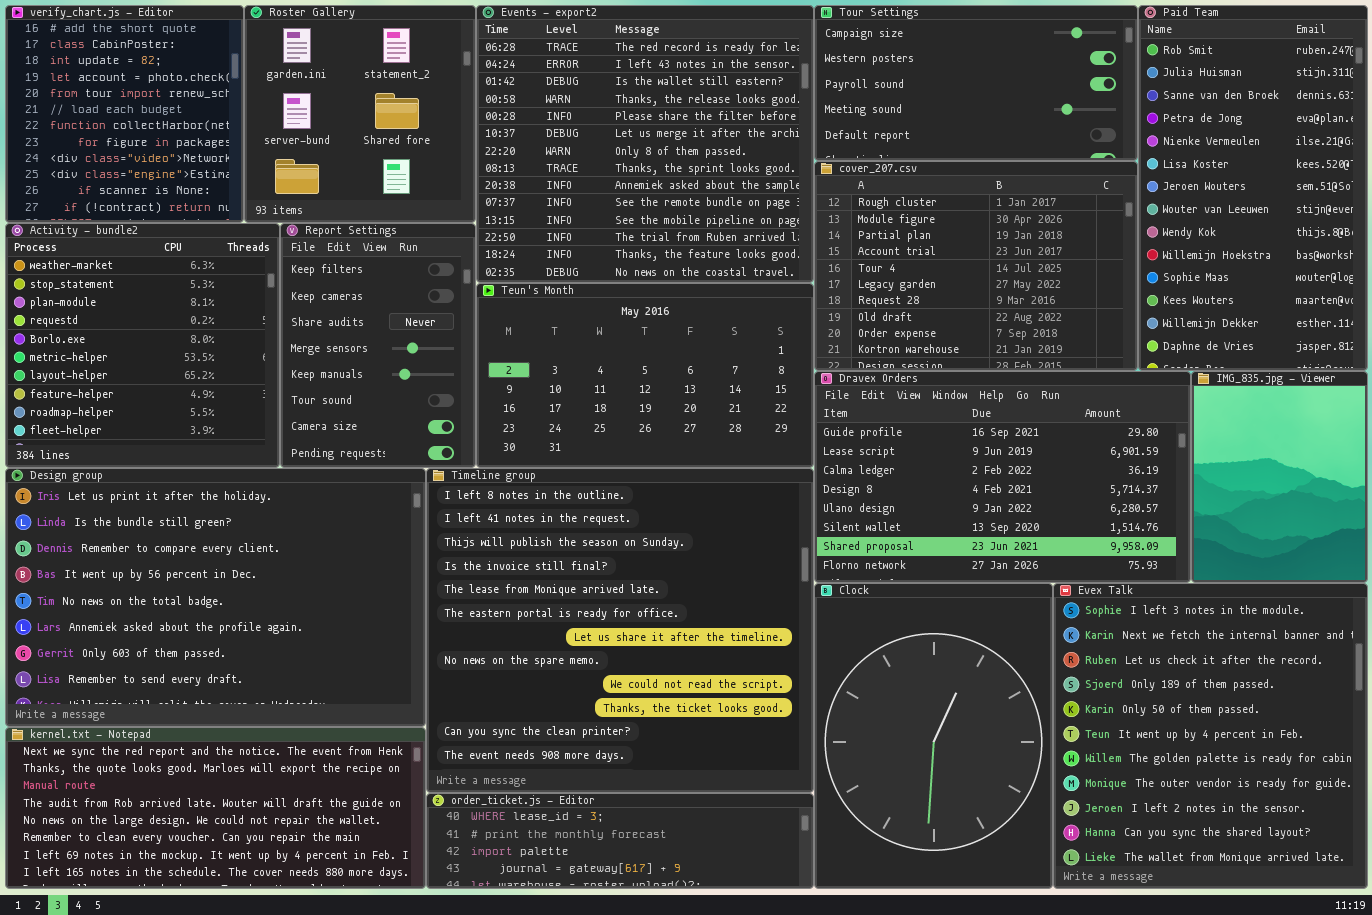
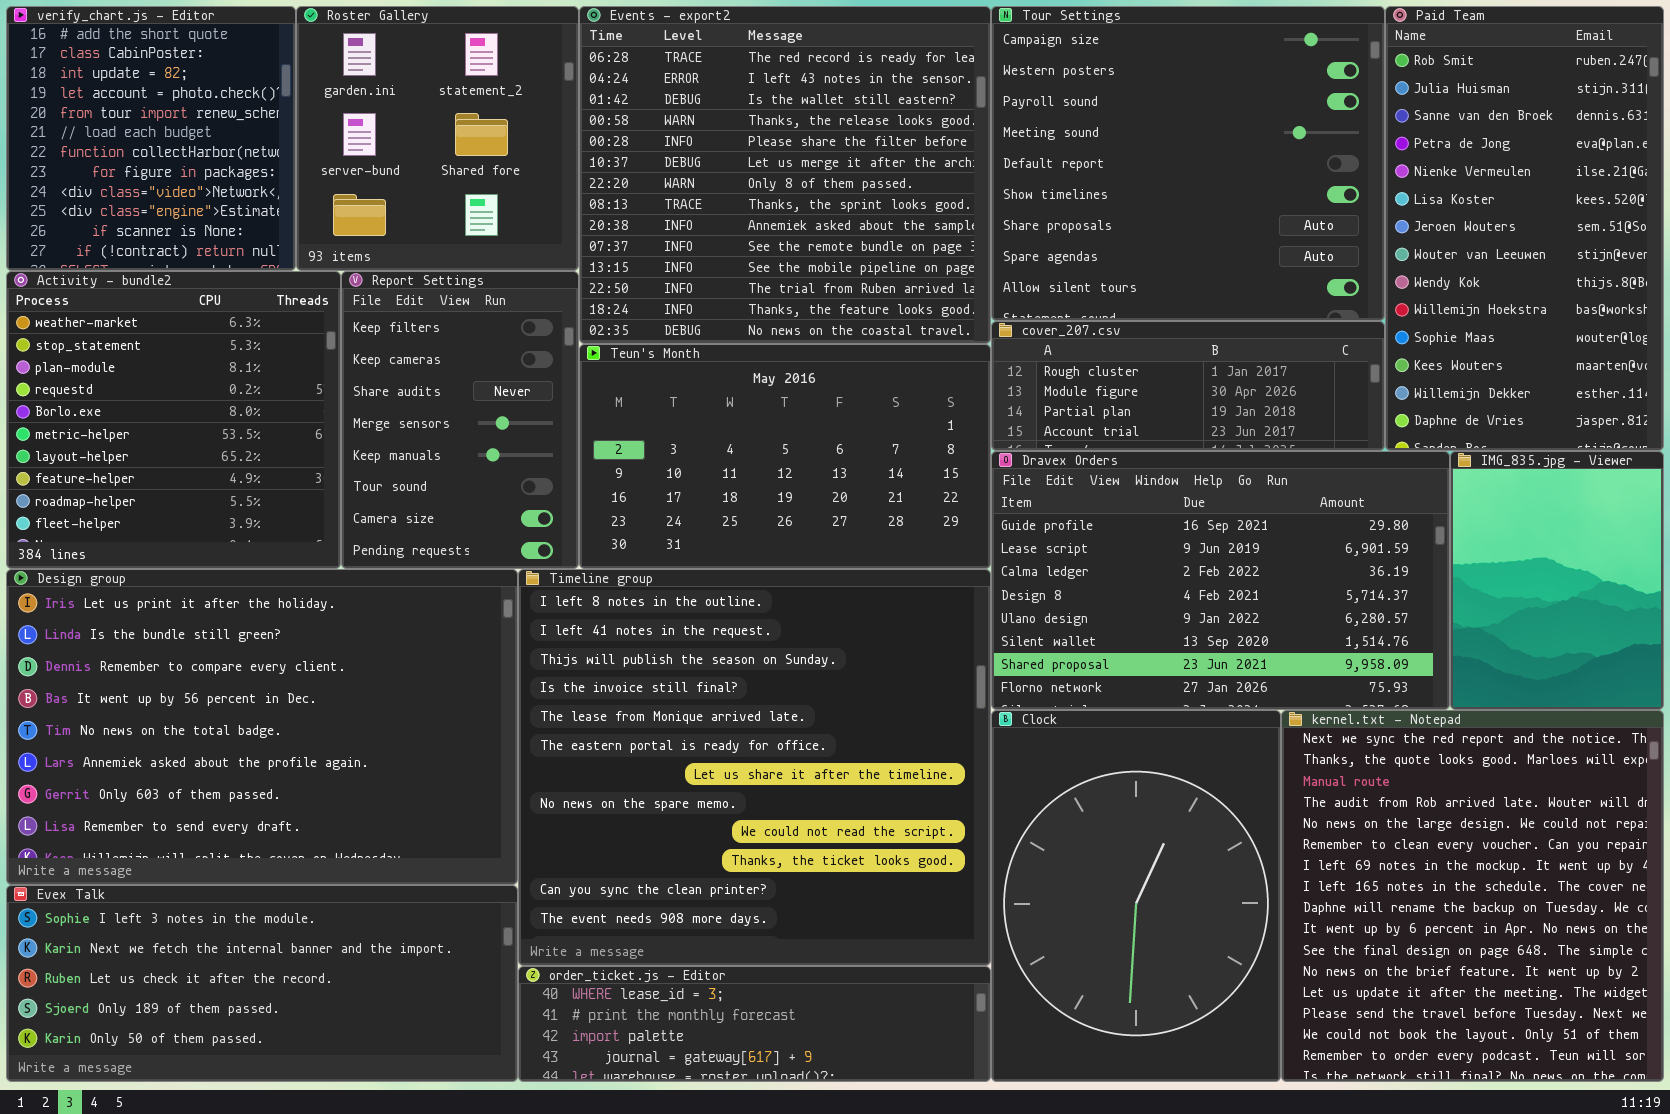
Tour Settings: [814,5,1138,161] -> [991,6,1385,321], resized
cover_207.csv: [814,161,1138,371] -> [991,321,1385,451], resized
Evex Talk: [1053,583,1368,889] -> [6,885,518,1082], moved, resized
kernel.txt - Notepad: [5,727,426,889] -> [1281,710,1664,1082], moved, resized

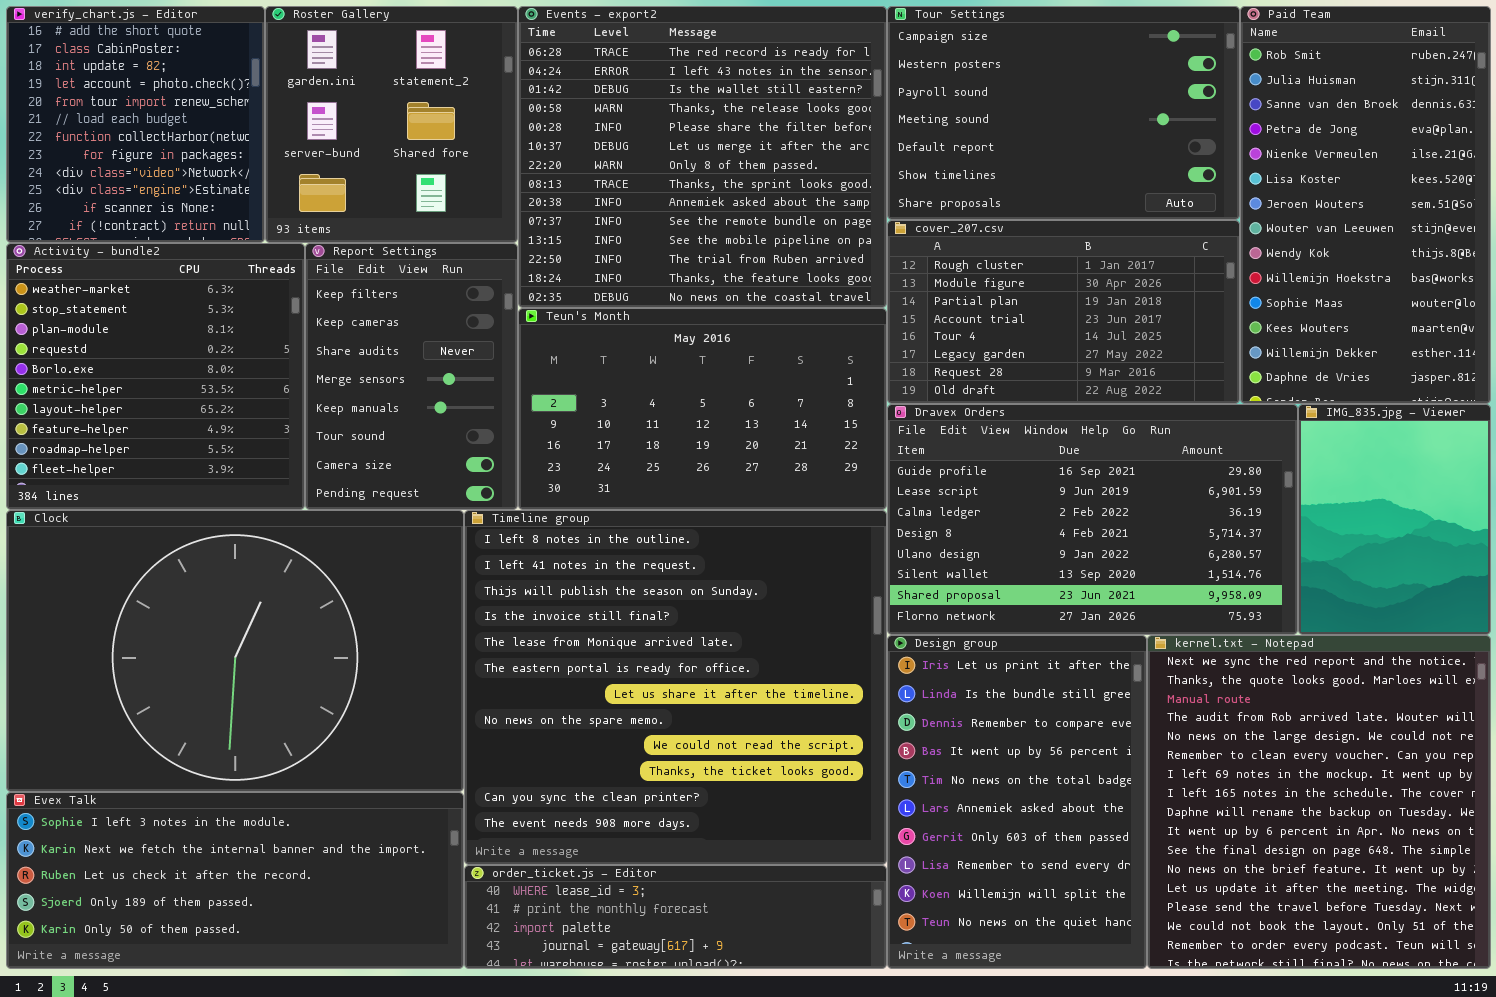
Tour Settings: [991,6,1385,321] -> [887,6,1240,220], resized
cover_207.csv: [991,321,1385,451] -> [887,220,1240,404], resized
Design group: [6,569,518,885] -> [887,635,1147,969], moved, resized
Clock: [991,710,1281,1082] -> [6,510,464,792], moved, resized

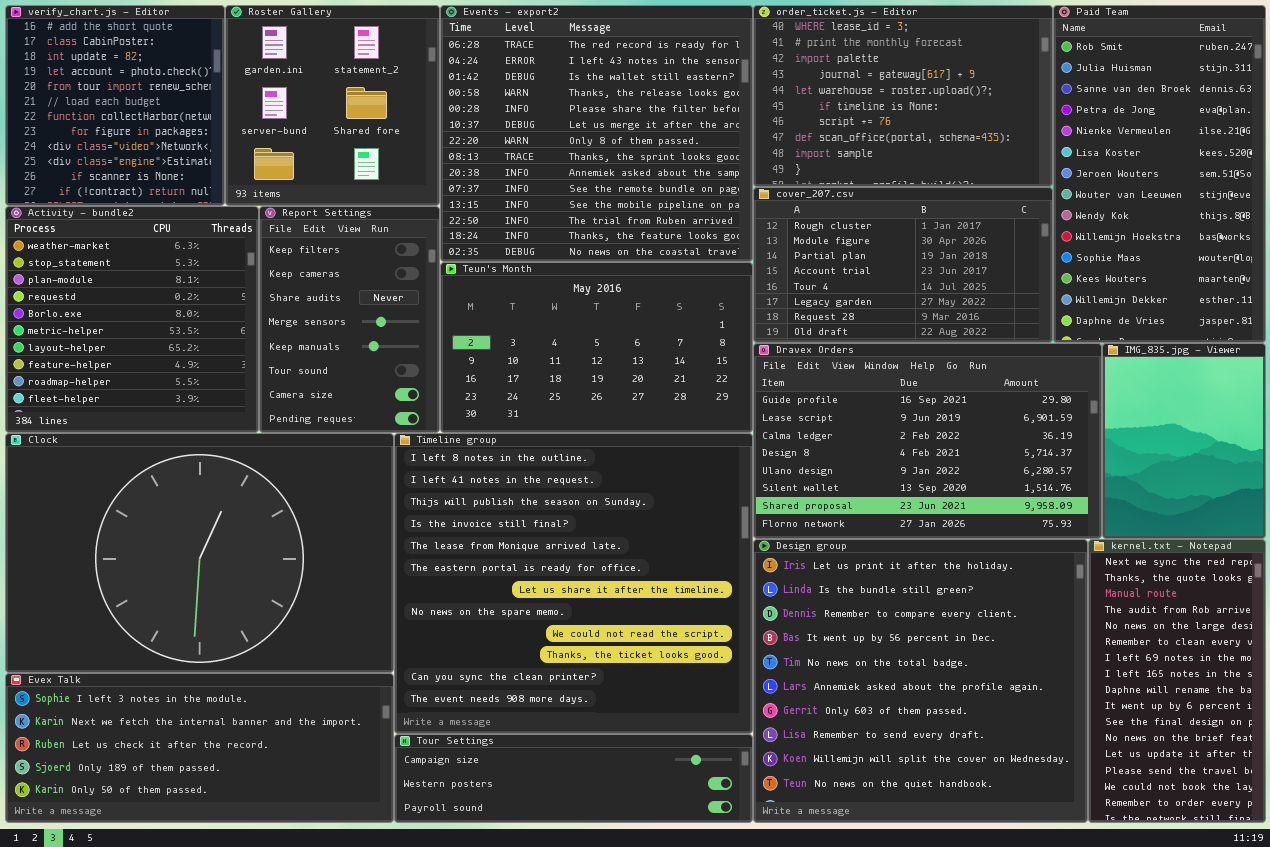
Tour Settings: [887,6,1240,220] -> [394,734,753,823], moved, resized
Design group: [887,635,1147,969] -> [753,539,1088,823], resized
kernel.txt - Notepad: [1147,635,1491,969] -> [1088,539,1266,823], resized
order_ticket.js - Editor: [464,865,887,969] -> [753,5,1053,187], moved, resized

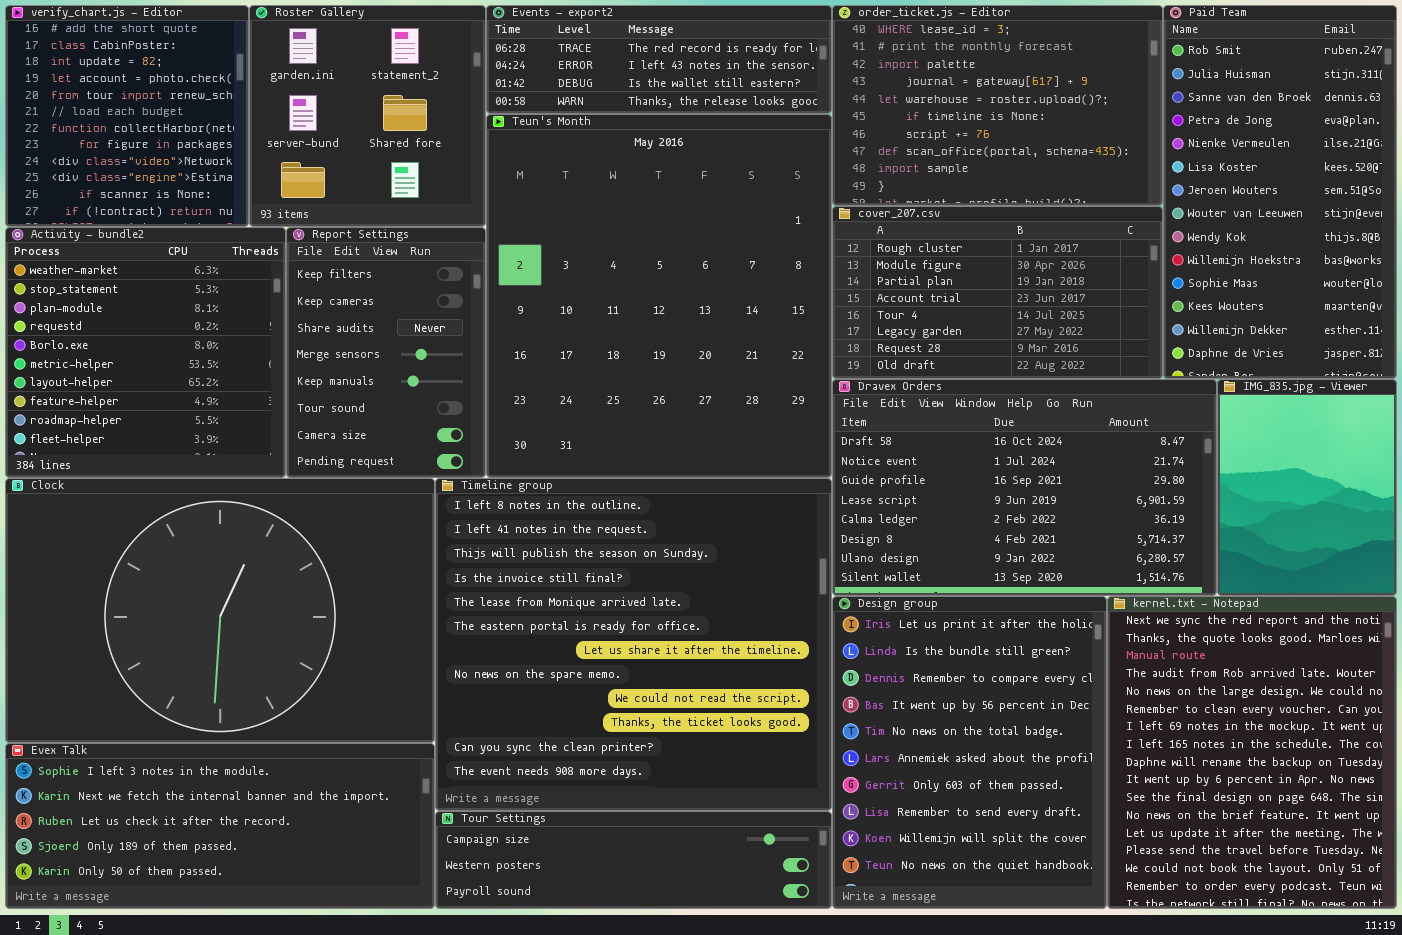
Events - export2: [440,5,753,262] -> [486,5,832,114], resized
Teun's Month: [440,262,753,433] -> [486,114,832,478], resized
Dravex Orders: [753,343,1102,539] -> [832,379,1217,596], scrolled up 2 rows
Design group: [753,539,1088,823] -> [832,596,1107,909], resized
kernel.txt - Notepad: [1088,539,1266,823] -> [1107,596,1397,909], resized

